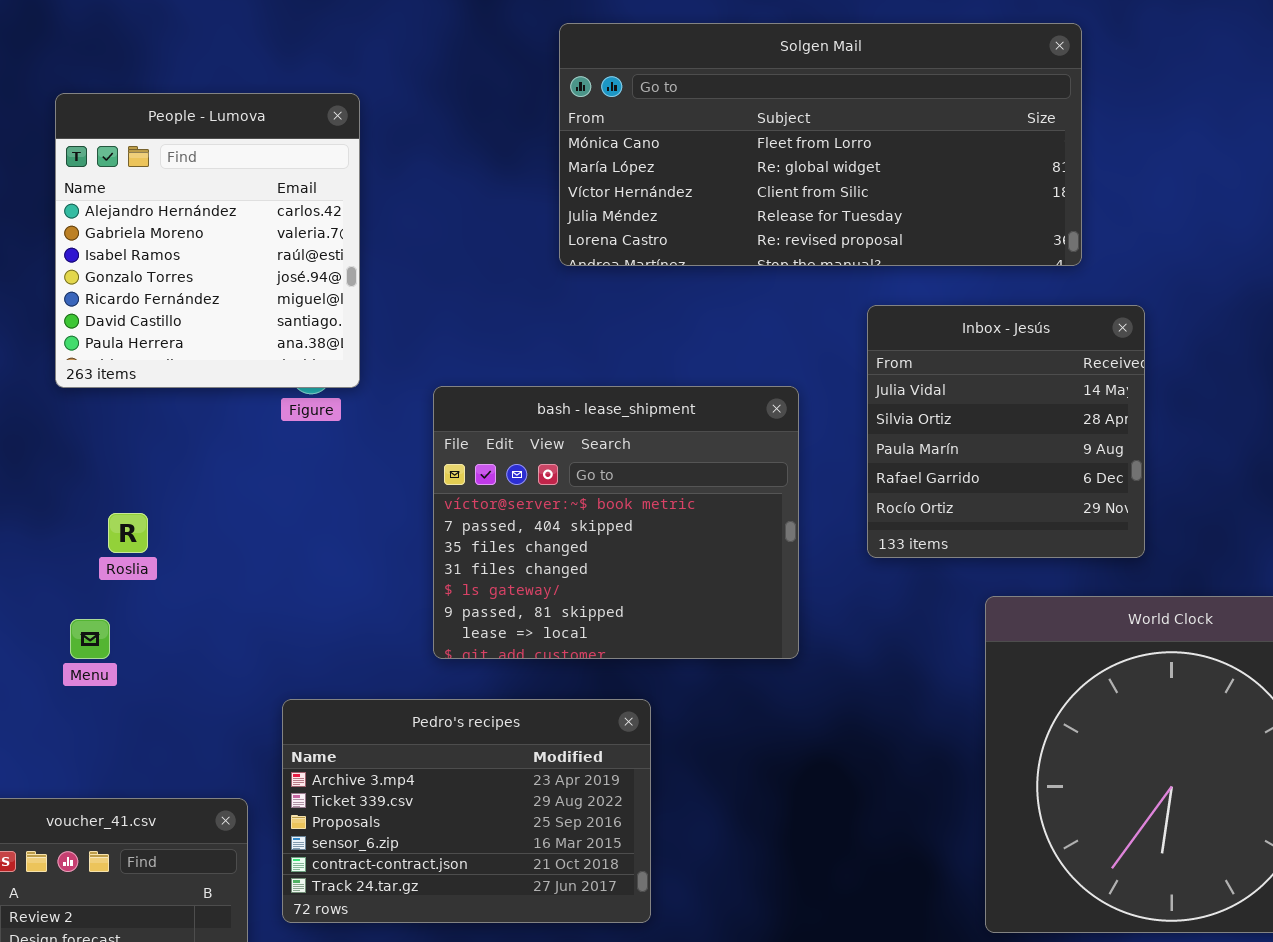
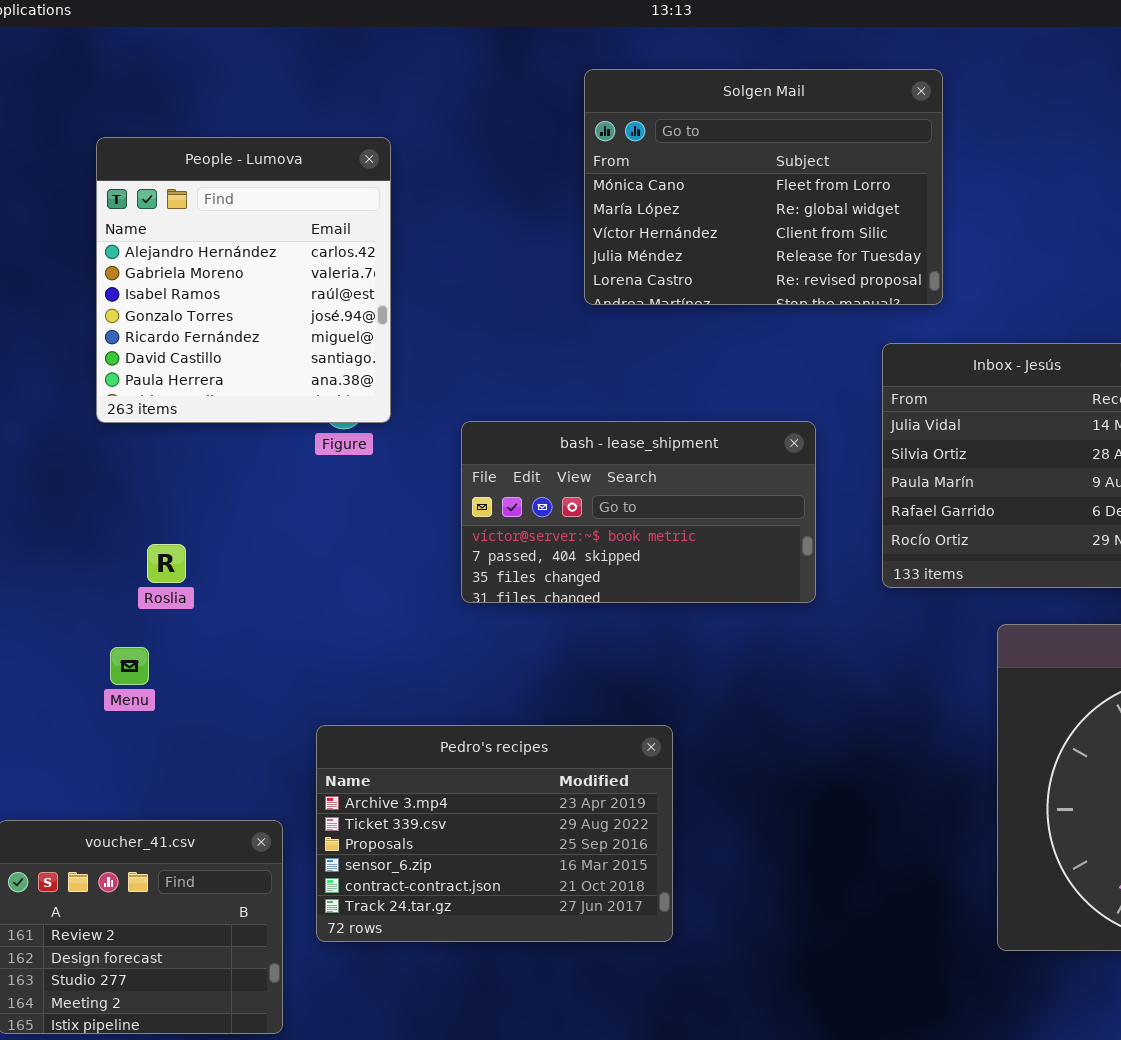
Solgen Mail: [559,23,1082,266] -> [584,69,943,305], resized
bash - lease_shipment: [433,386,799,659] -> [461,421,816,603], resized

